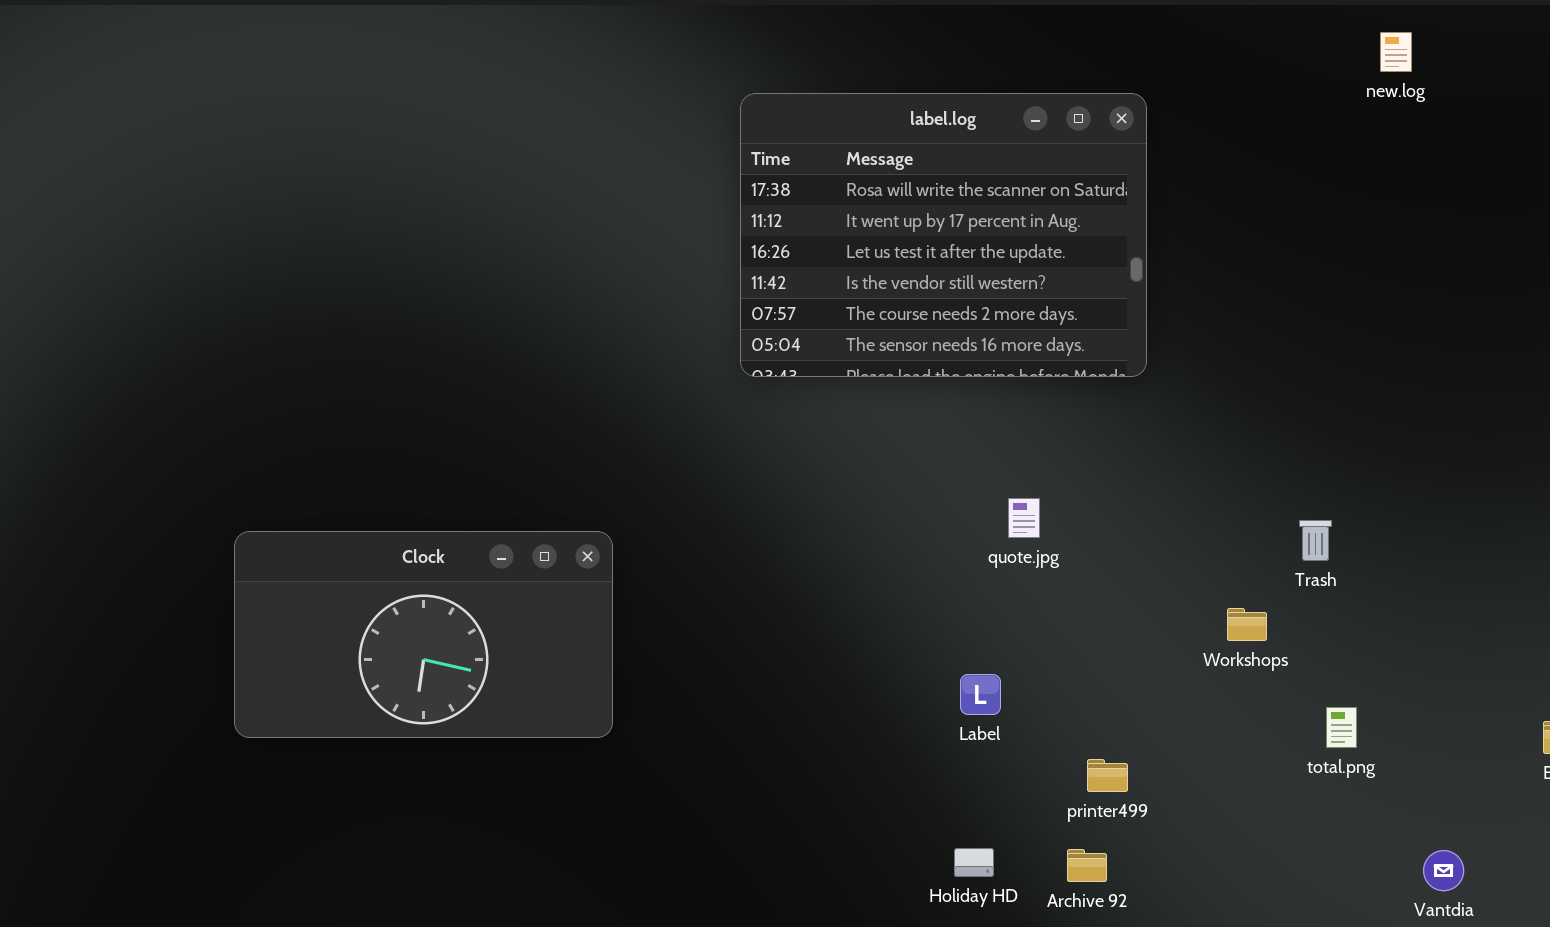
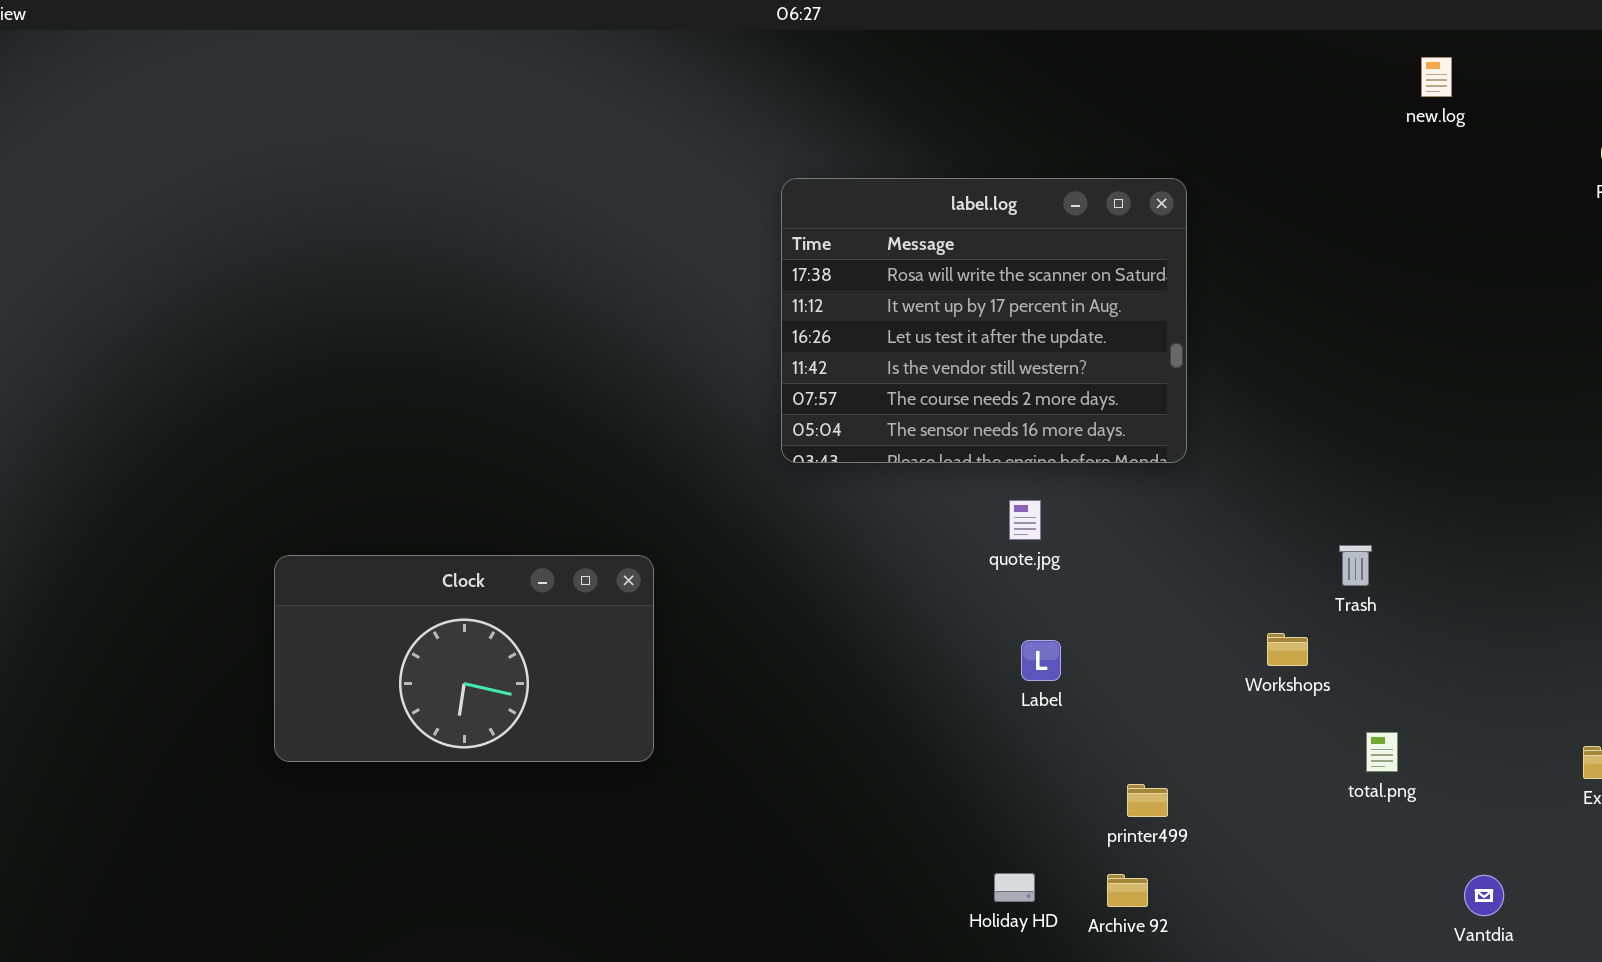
label.log: [740,93,1147,377] -> [781,178,1187,463], moved
quote.jpg: [1008,498,1040,538] -> [1009,500,1041,540], moved
Label: [960,674,1001,715] -> [1021,640,1061,681], moved

